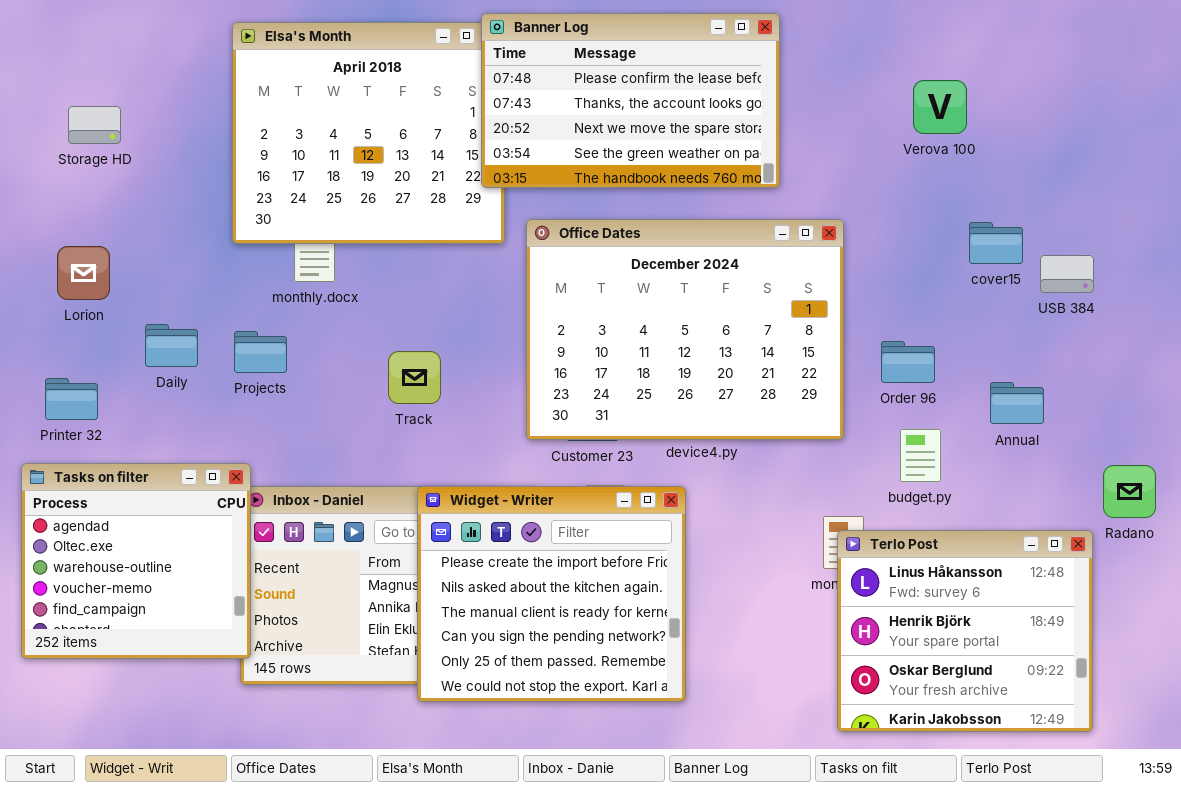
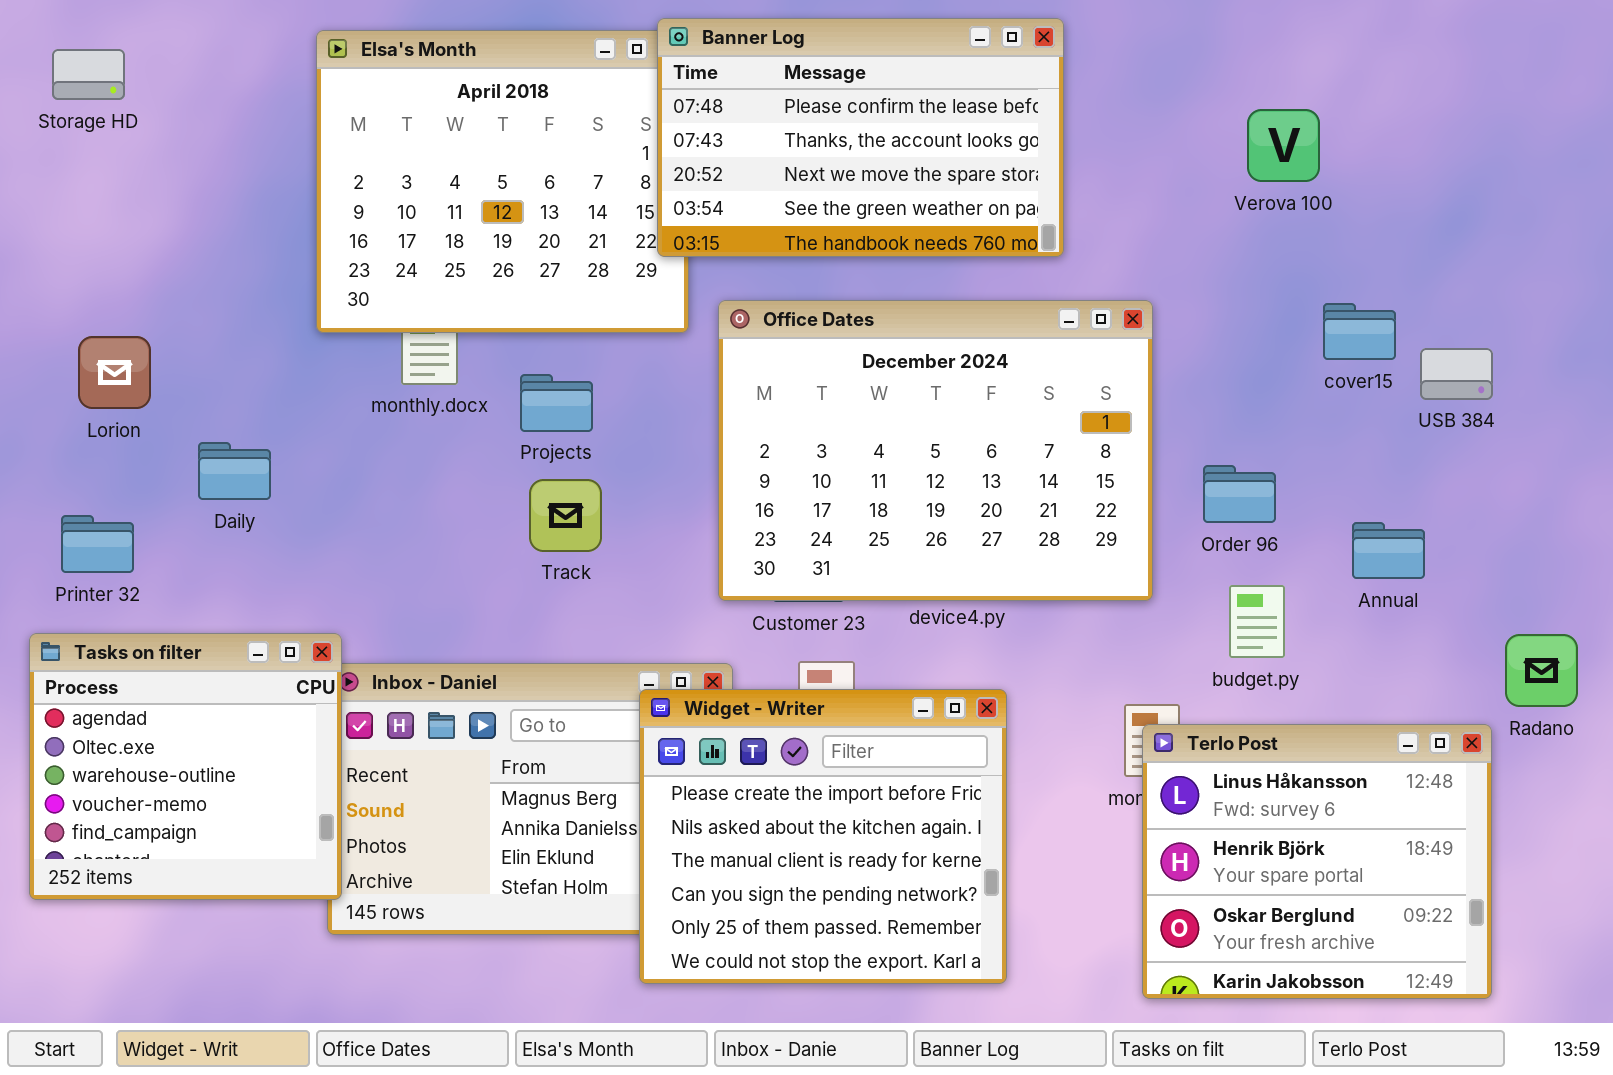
Storage HD: [68,106,121,144] -> [52,49,125,100], moved
Projects: [234,331,287,373] -> [520,374,593,432], moved
Widget - Writer: [417,486,686,702] -> [639,689,1007,984], moved

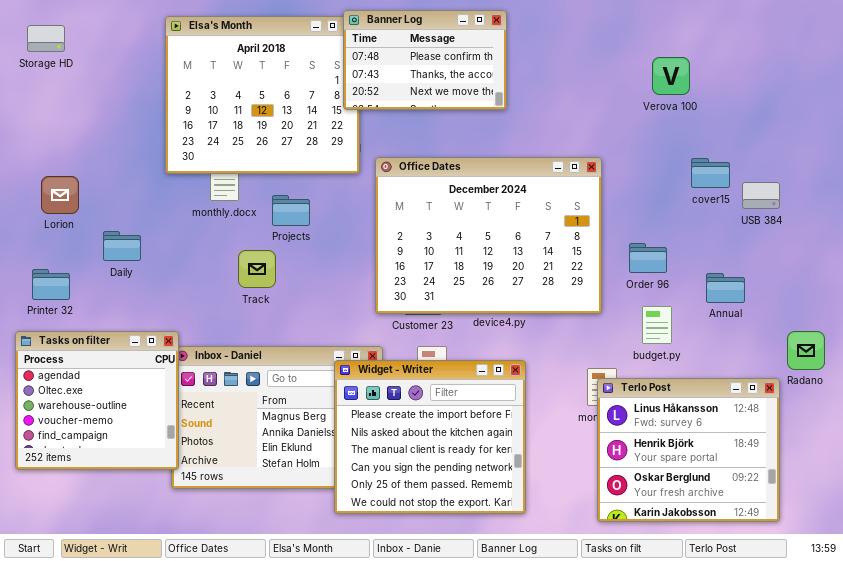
Banner Log: [657,18,1064,257] -> [343,10,507,110], resized
Track: [529,479,602,552] -> [238,250,276,288], moved

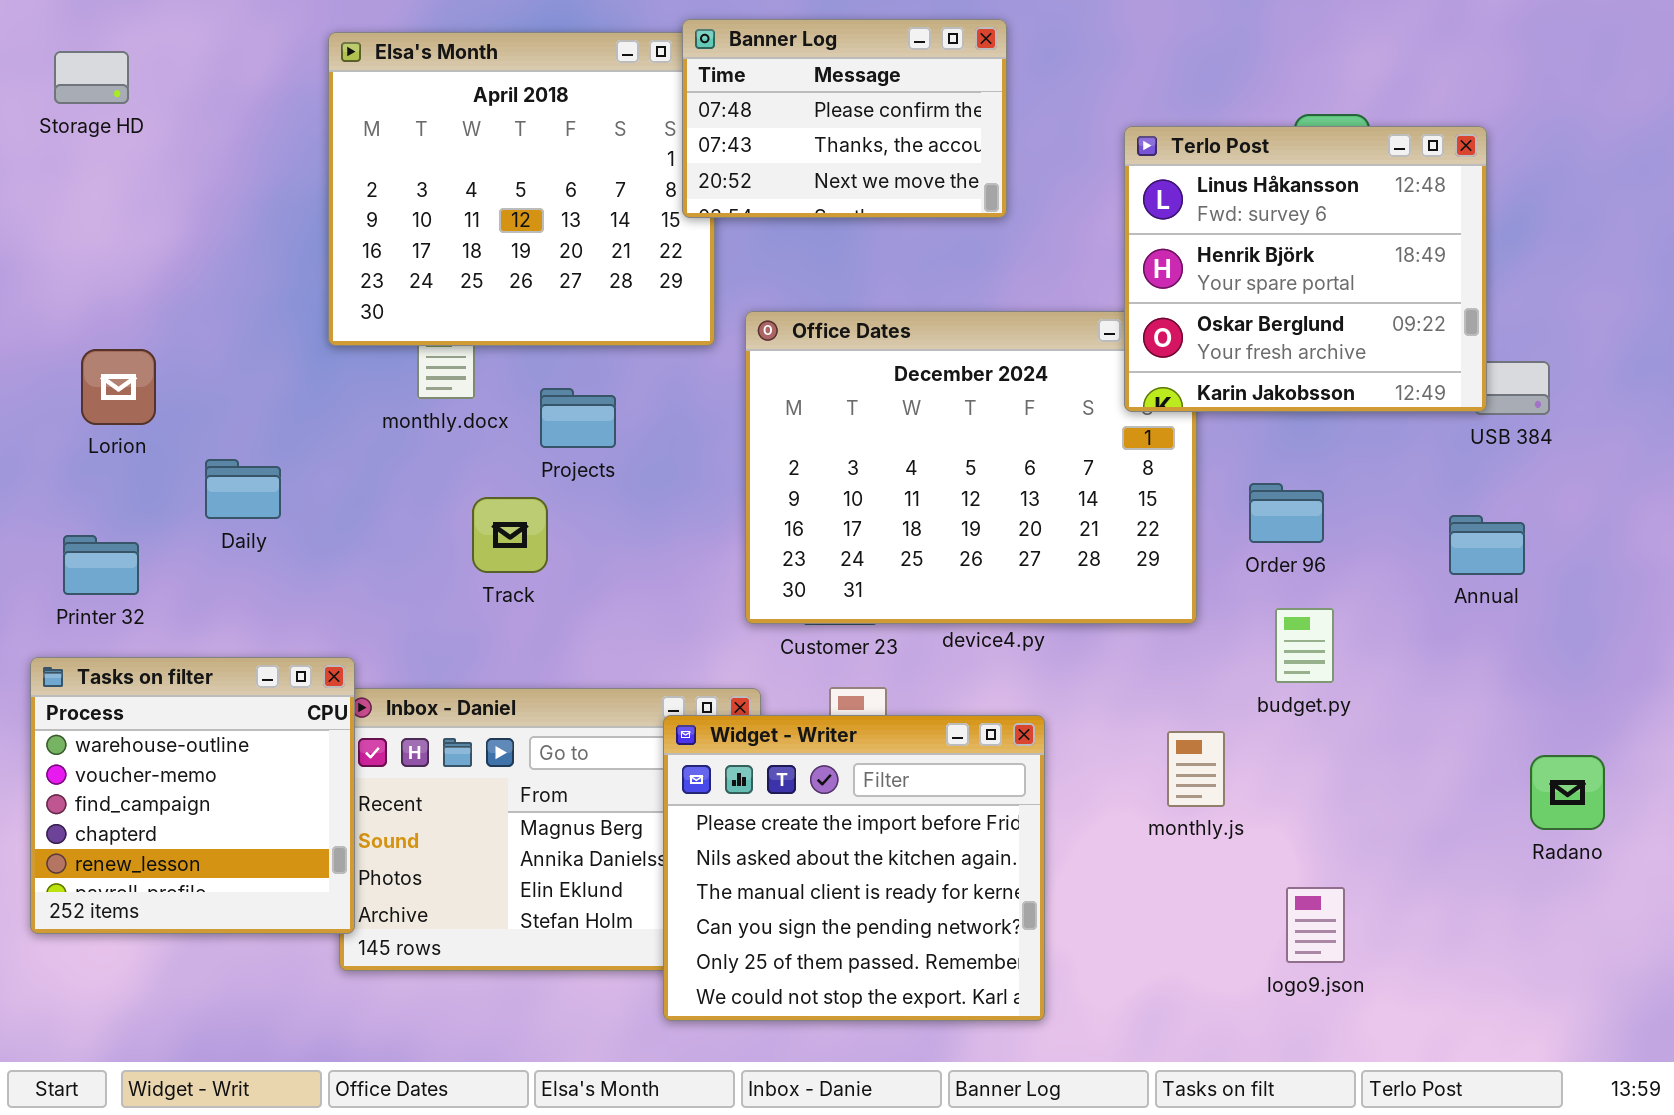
Annual: [706,273,745,303] -> [1449,515,1525,575], moved
Tasks on filter: [15,331,179,470] -> [30,657,355,934], scrolled down 2 rows
Radano: [787,331,825,370] -> [1530,755,1605,830], moved
Terlo Post: [597,378,780,522] -> [1124,126,1487,412], moved

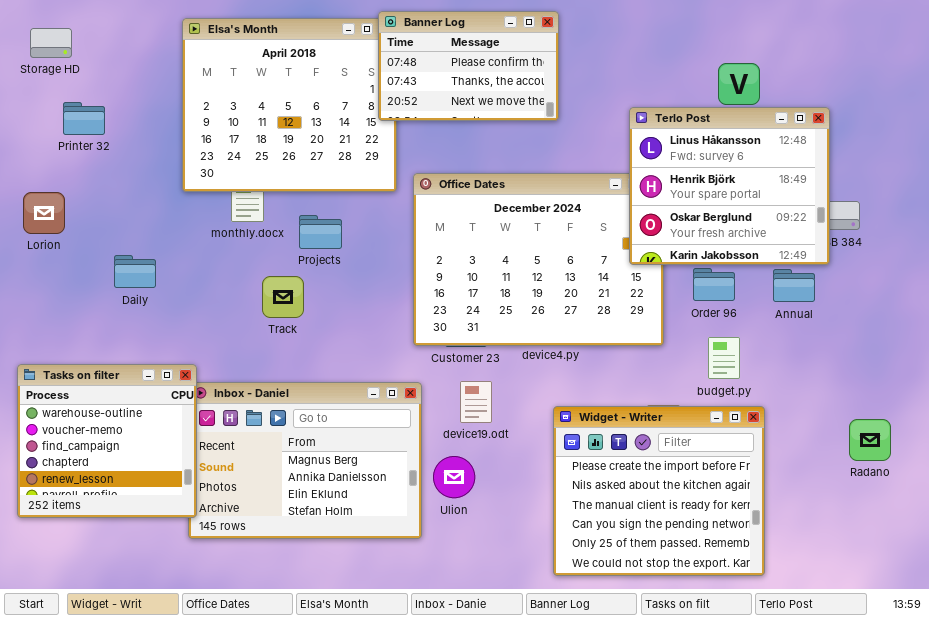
Terlo Post: [1124,126,1487,412] -> [629,107,830,265], moved
Lorion: [81,349,156,425] -> [23,192,65,234], moved
Annual: [1449,515,1525,575] -> [773,269,815,302], moved
Printer 32: [63,535,139,595] -> [63,102,105,135], moved
Widget - Writer: [663,715,1045,1021] -> [553,406,765,576], moved

